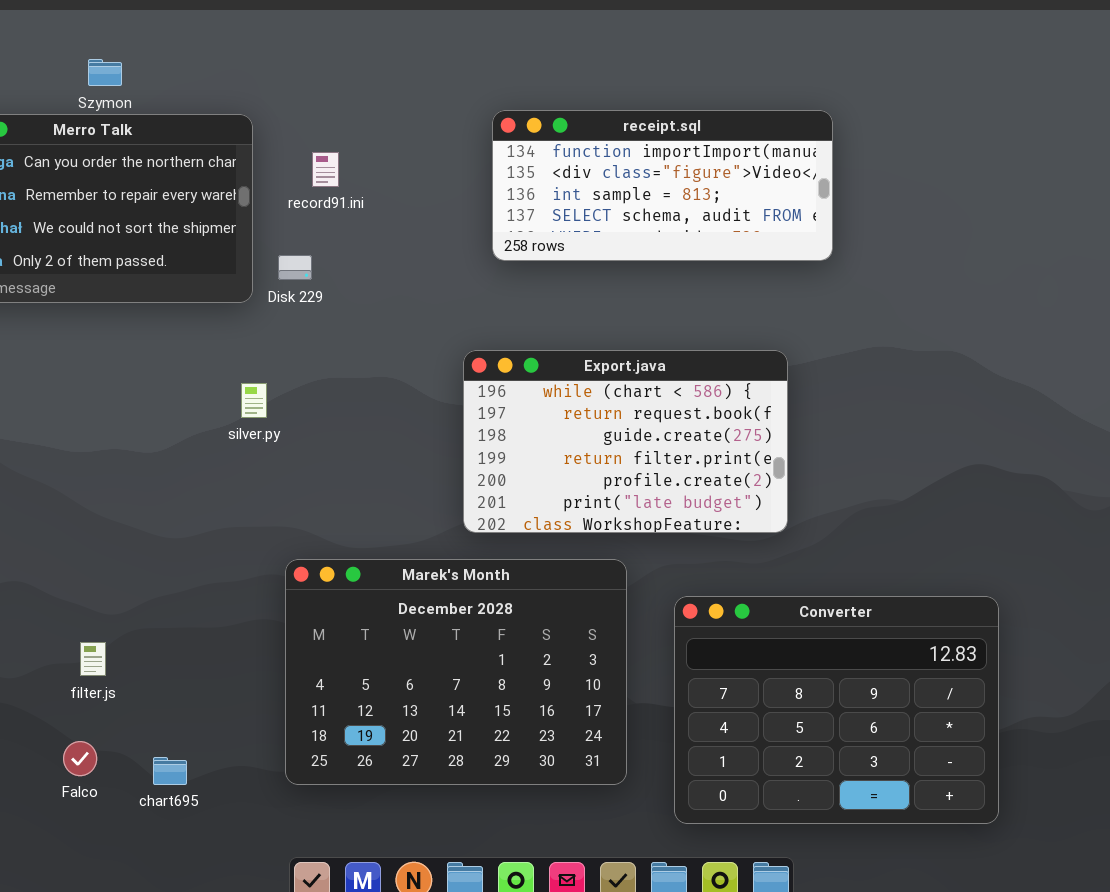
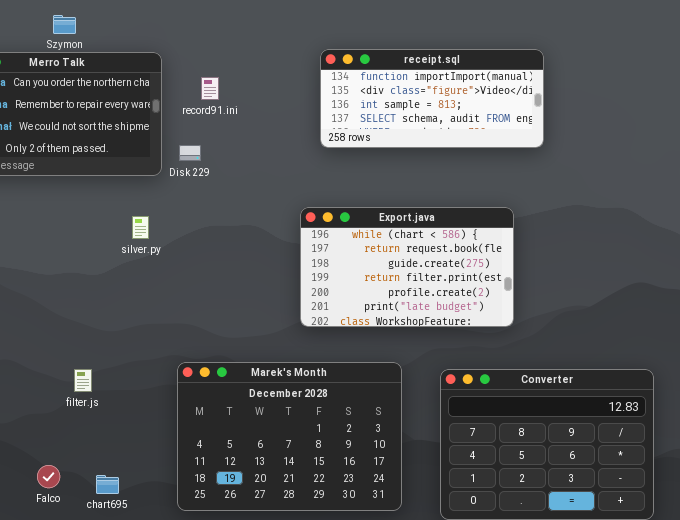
silver.py: [241,383,267,418] -> [132,216,149,239], moved
Marek's Month: [285,559,627,785] -> [177,362,402,511], moved
filter.js: [80,642,106,676] -> [74,369,92,392], moved

